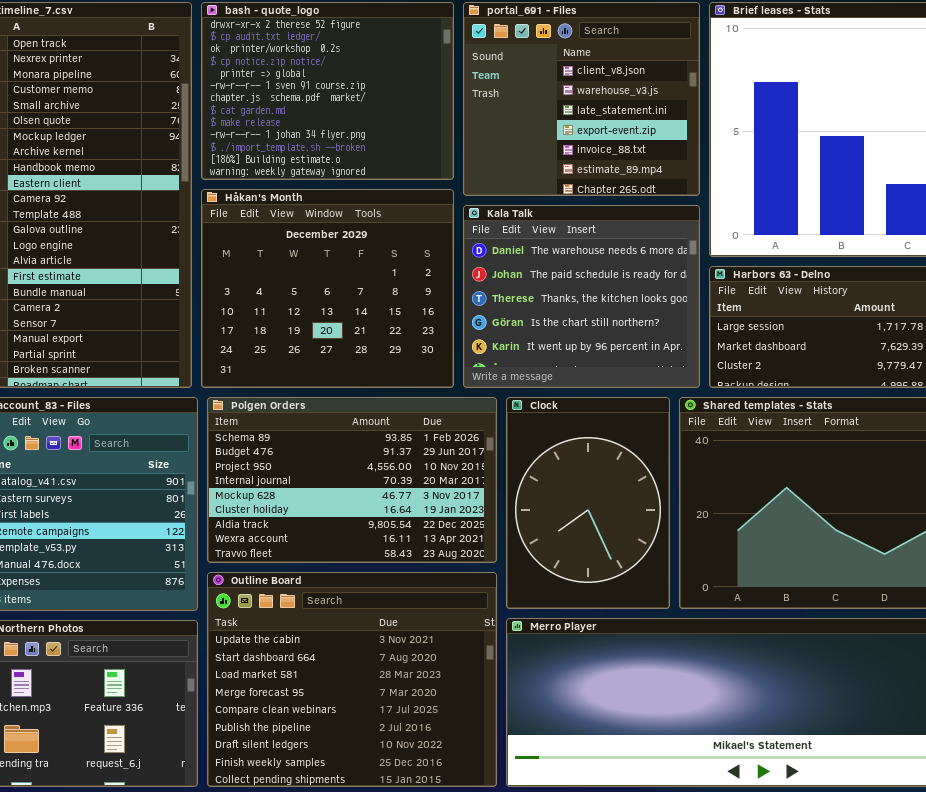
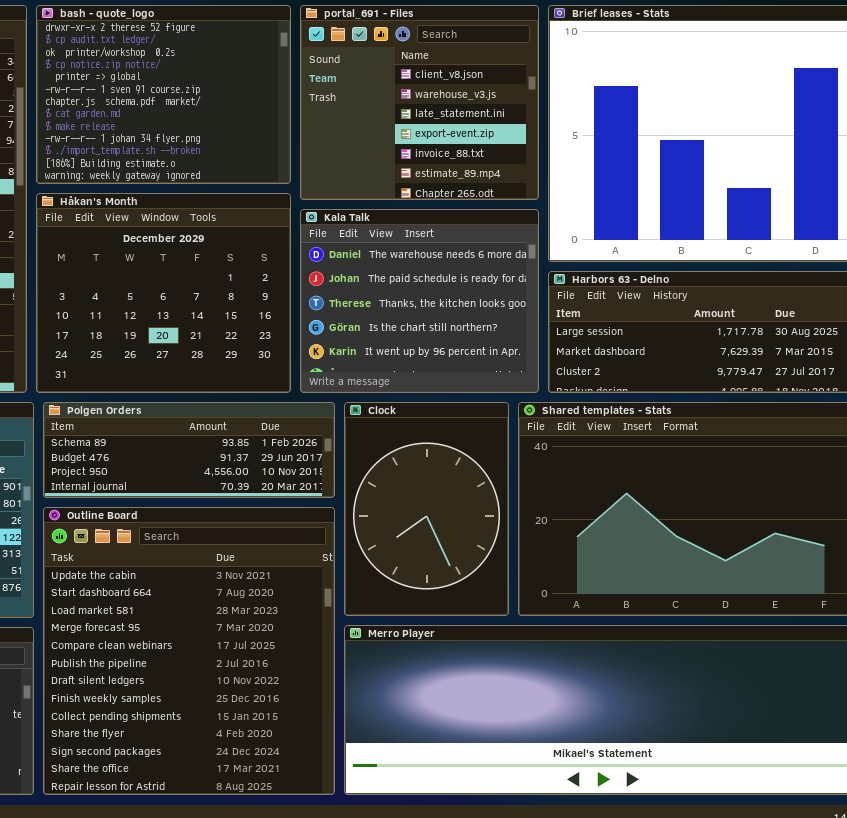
Polgen Orders: [207,397,497,563] -> [43,402,335,498], resized
Outline Board: [207,572,497,787] -> [43,507,335,795], resized

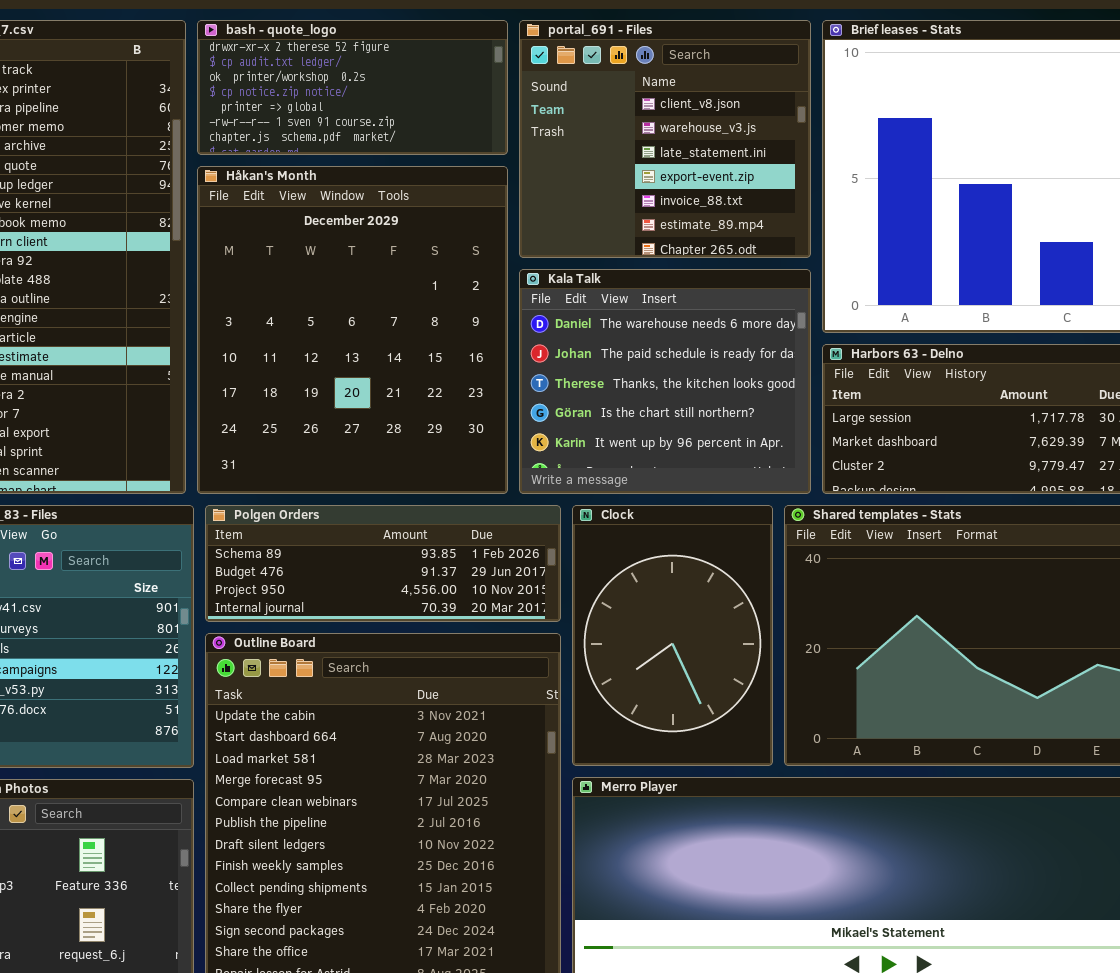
bash - quote_logo: [36,5,291,184] -> [197,20,508,155], resized
Håkan's Month: [36,193,291,393] -> [197,166,508,494], resized

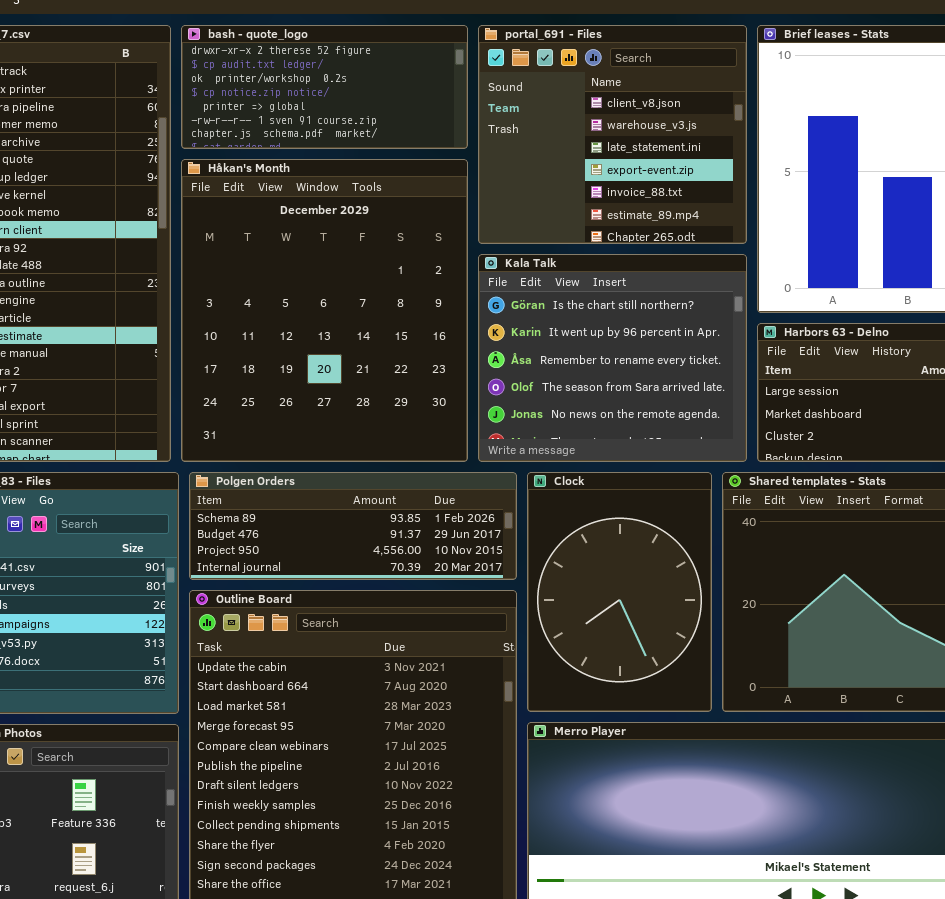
Kala Talk: [519,269,811,494] -> [478,254,747,462], scrolled down 3 rows

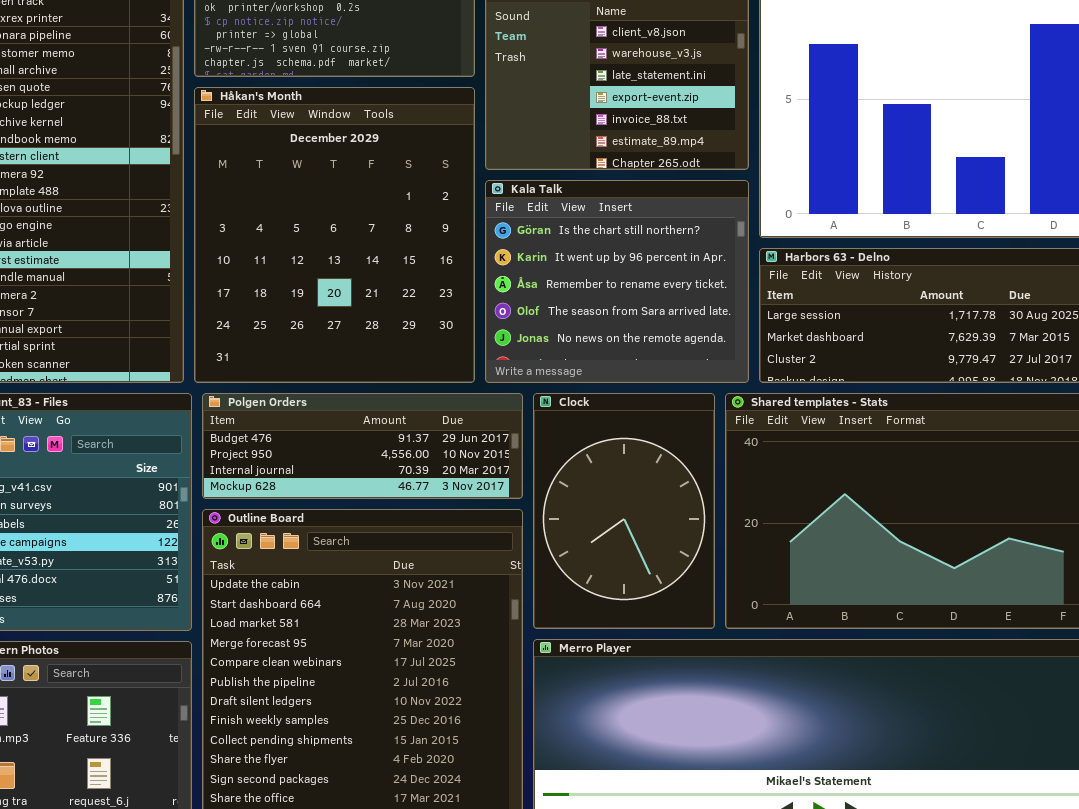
Polgen Orders: [189,472,517,580] -> [202,393,523,499], scrolled down 1 row

